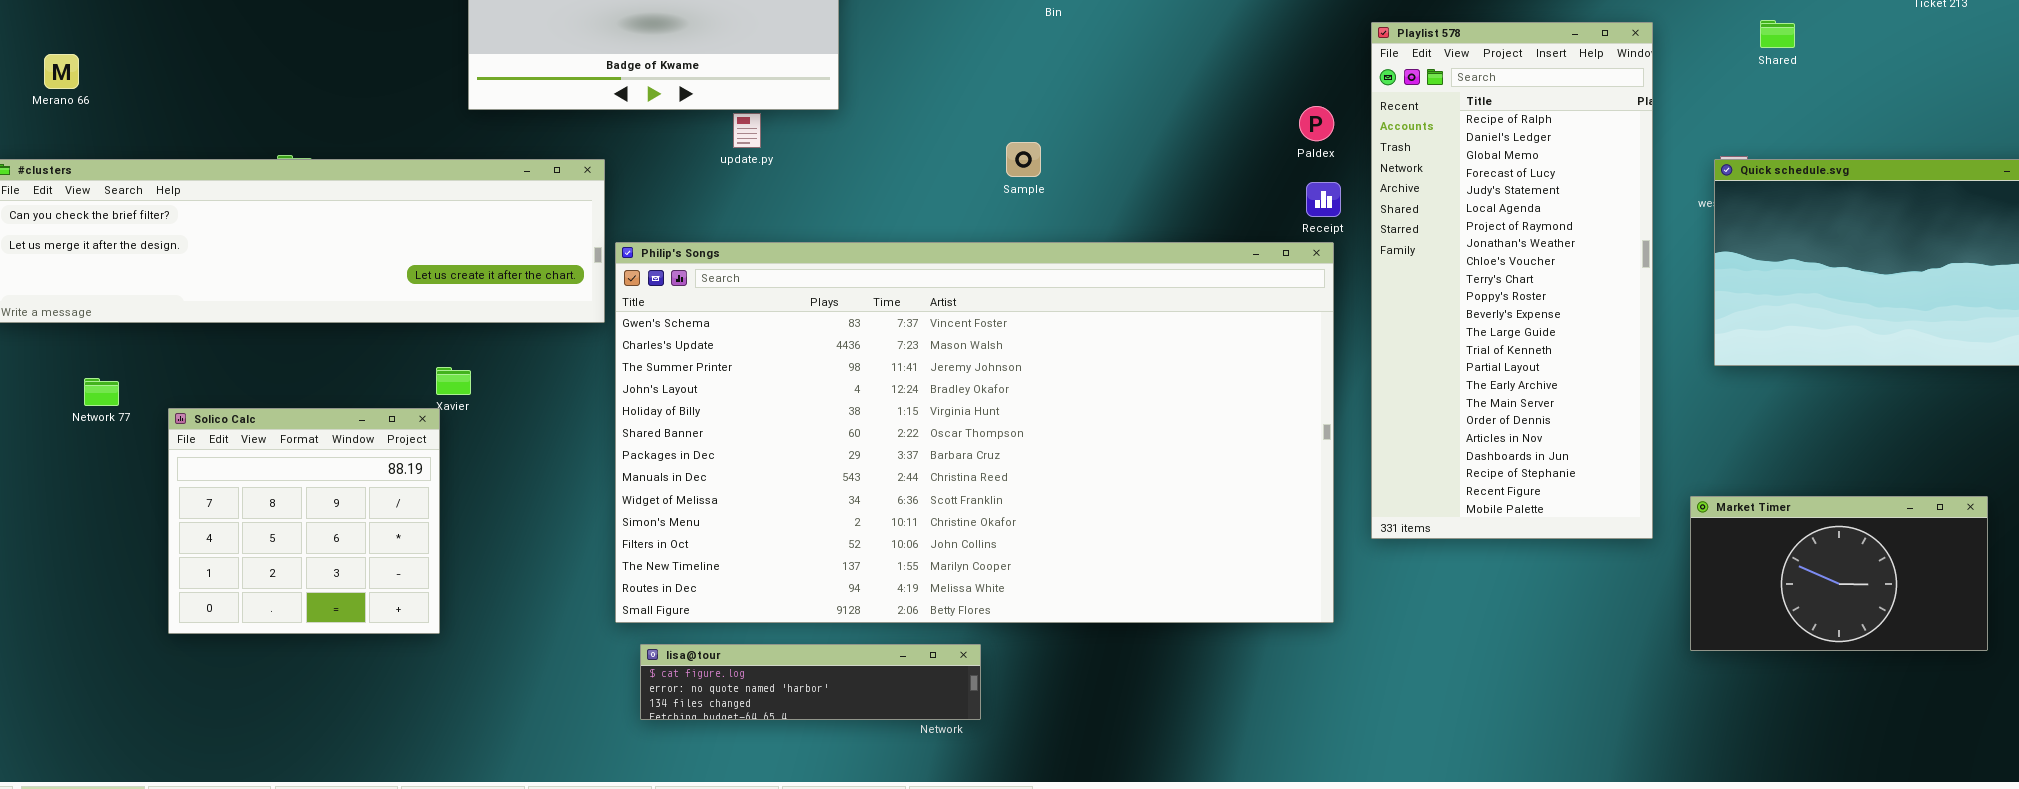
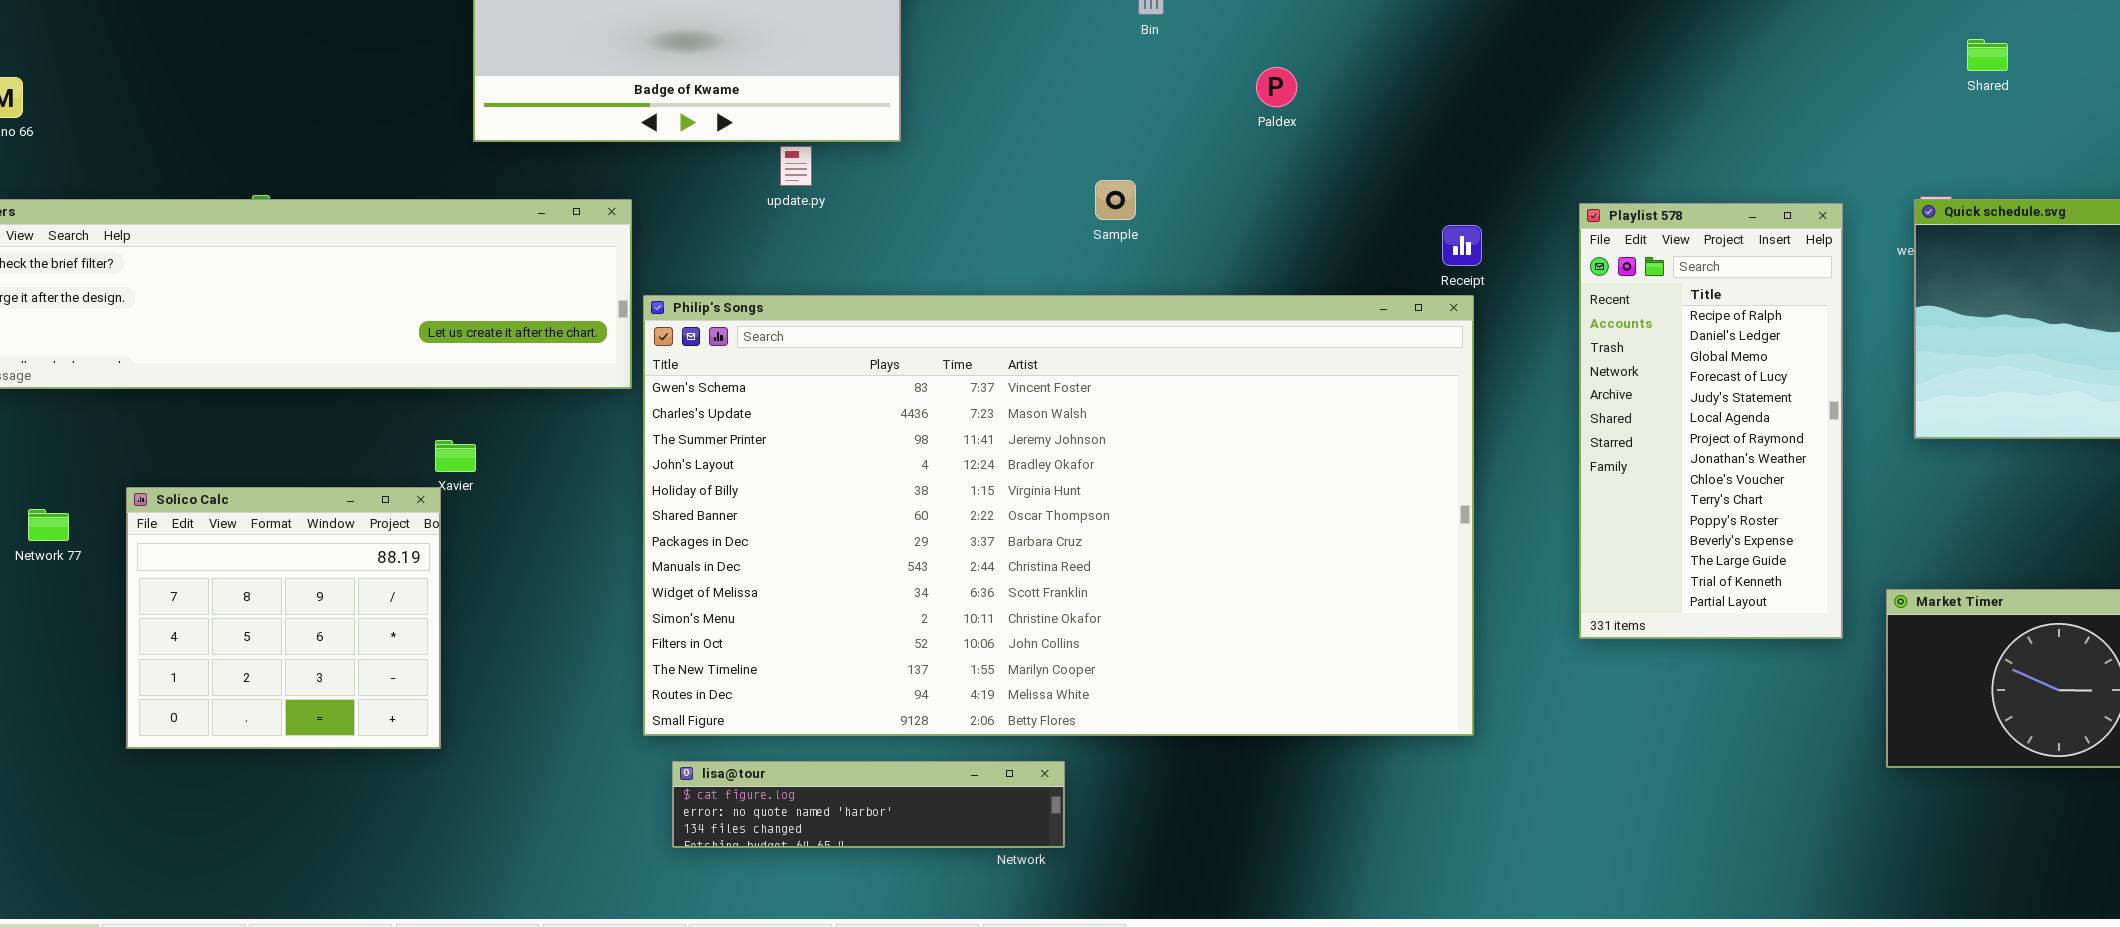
Playlist 578: [1371,22,1653,539] -> [1579,203,1843,639], resized
Paldex: [1299,106,1334,141] -> [1256,67,1297,107], moved
Network 77: [84,378,119,406] -> [28,509,69,541], moved

